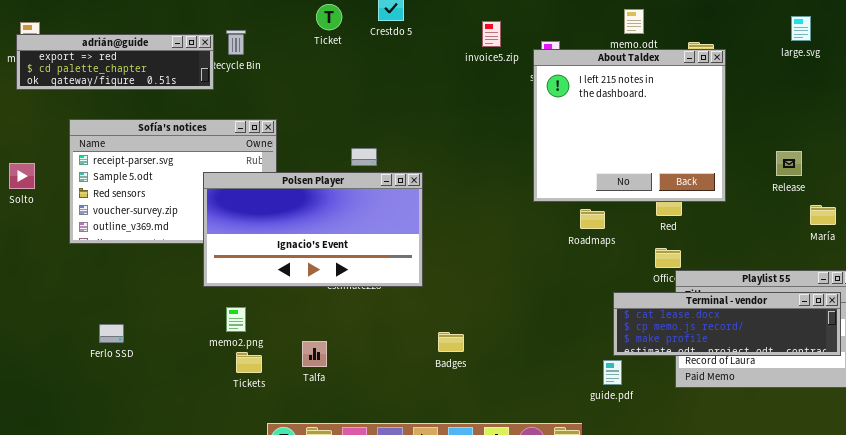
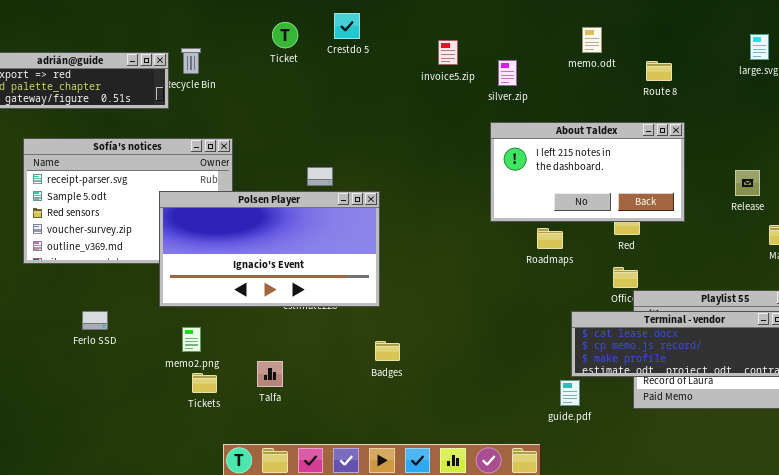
About Taldex: [533,49,726,202] -> [490,122,685,222], resized
Ferlo SSD: [99,324,124,343] -> [82,311,108,330], moved
Badges: [438,332,464,352] -> [375,341,400,361], moved

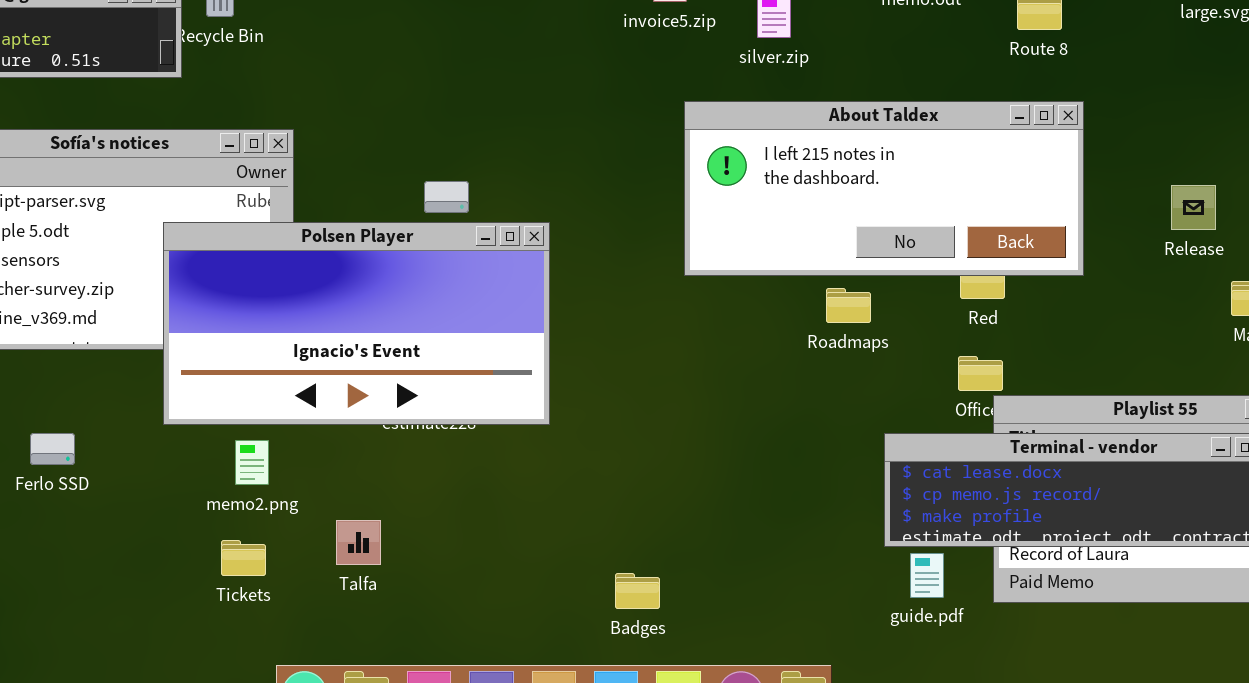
About Taldex: [490,122,685,222] -> [684,101,1084,276], resized
memo2.png: [182,327,201,352] -> [235,440,269,485], moved
Badges: [375,341,400,361] -> [615,573,660,609], moved
guide.pdf: [560,380,580,406] -> [910,553,944,598], moved

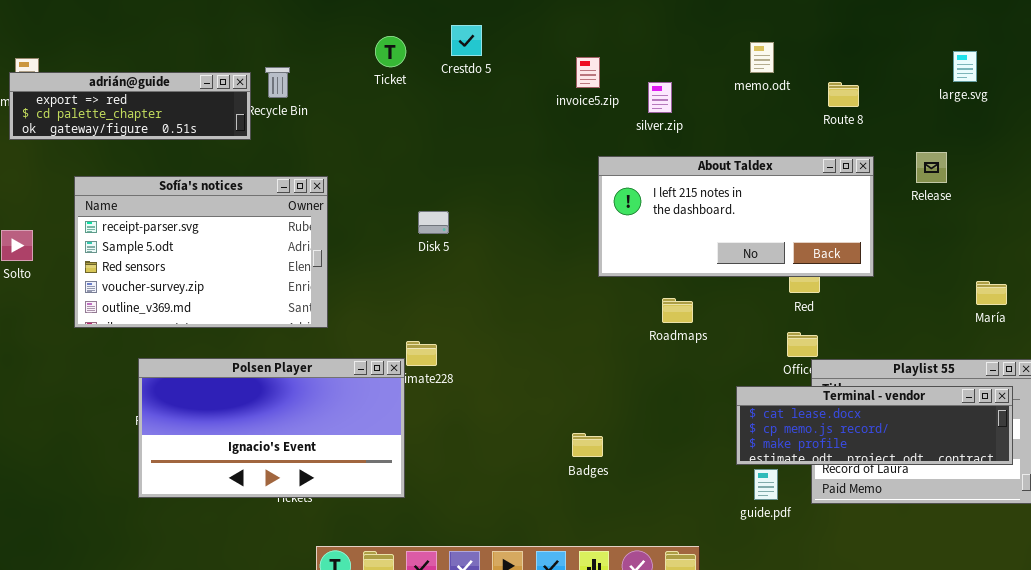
Release: [1171,185,1216,230] -> [916,152,947,183], moved
Polsen Player: [163,222,550,425] -> [138,358,405,498], moved
Roadmaps: [826,288,871,323] -> [662,298,693,323], moved
Badges: [615,573,660,609] -> [572,433,603,457], moved

